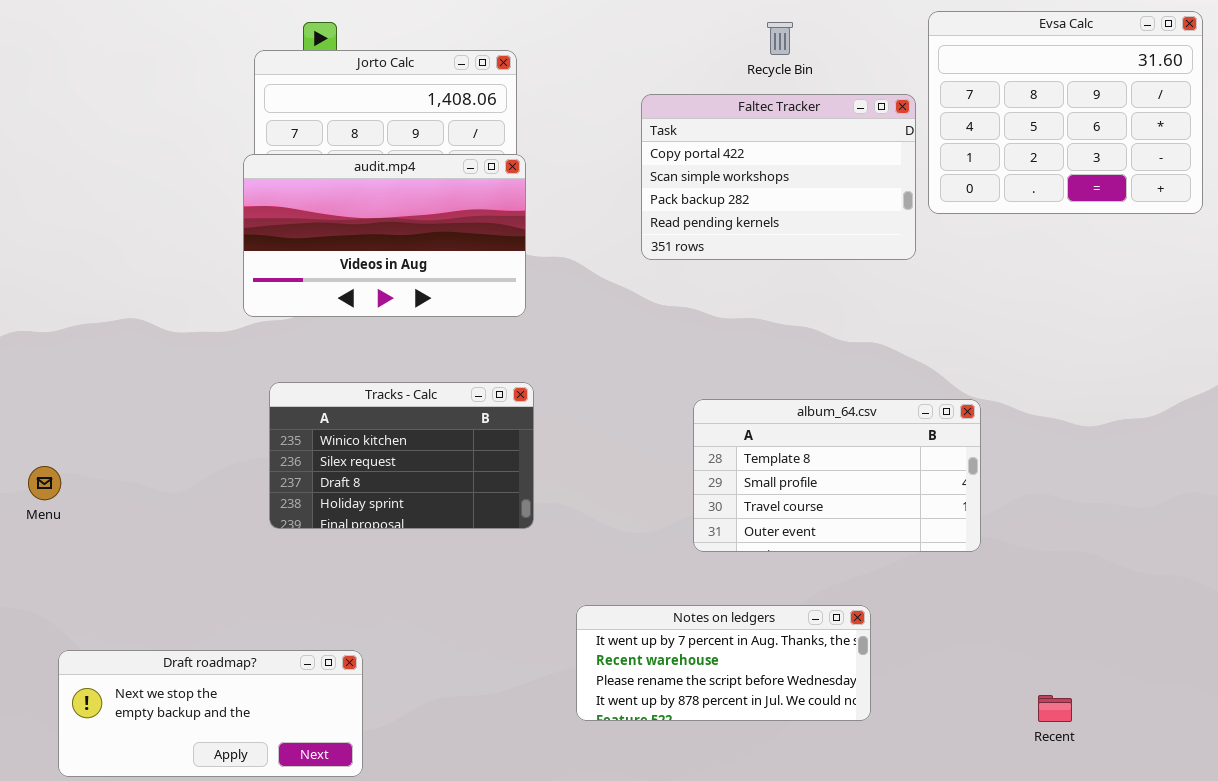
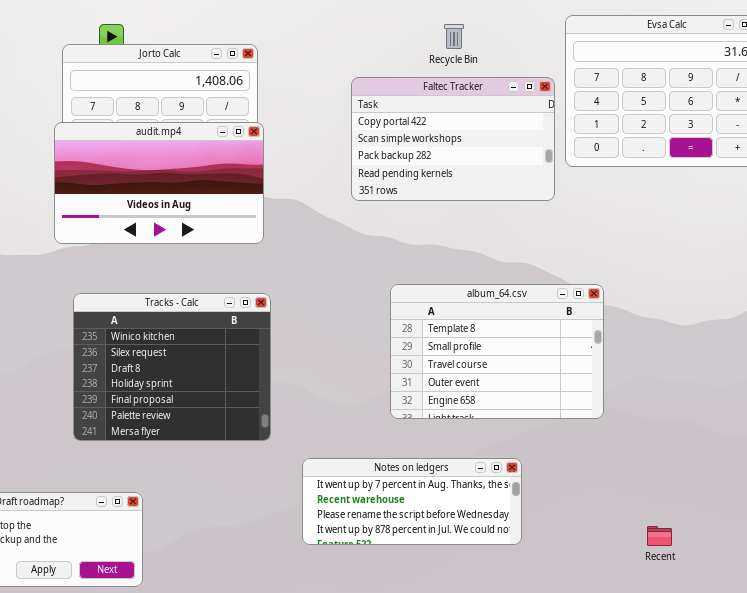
Tracks - Calc: [269,382,534,529] -> [73,293,271,441], resized
album_64.csv: [693,399,981,552] -> [390,284,604,419], resized

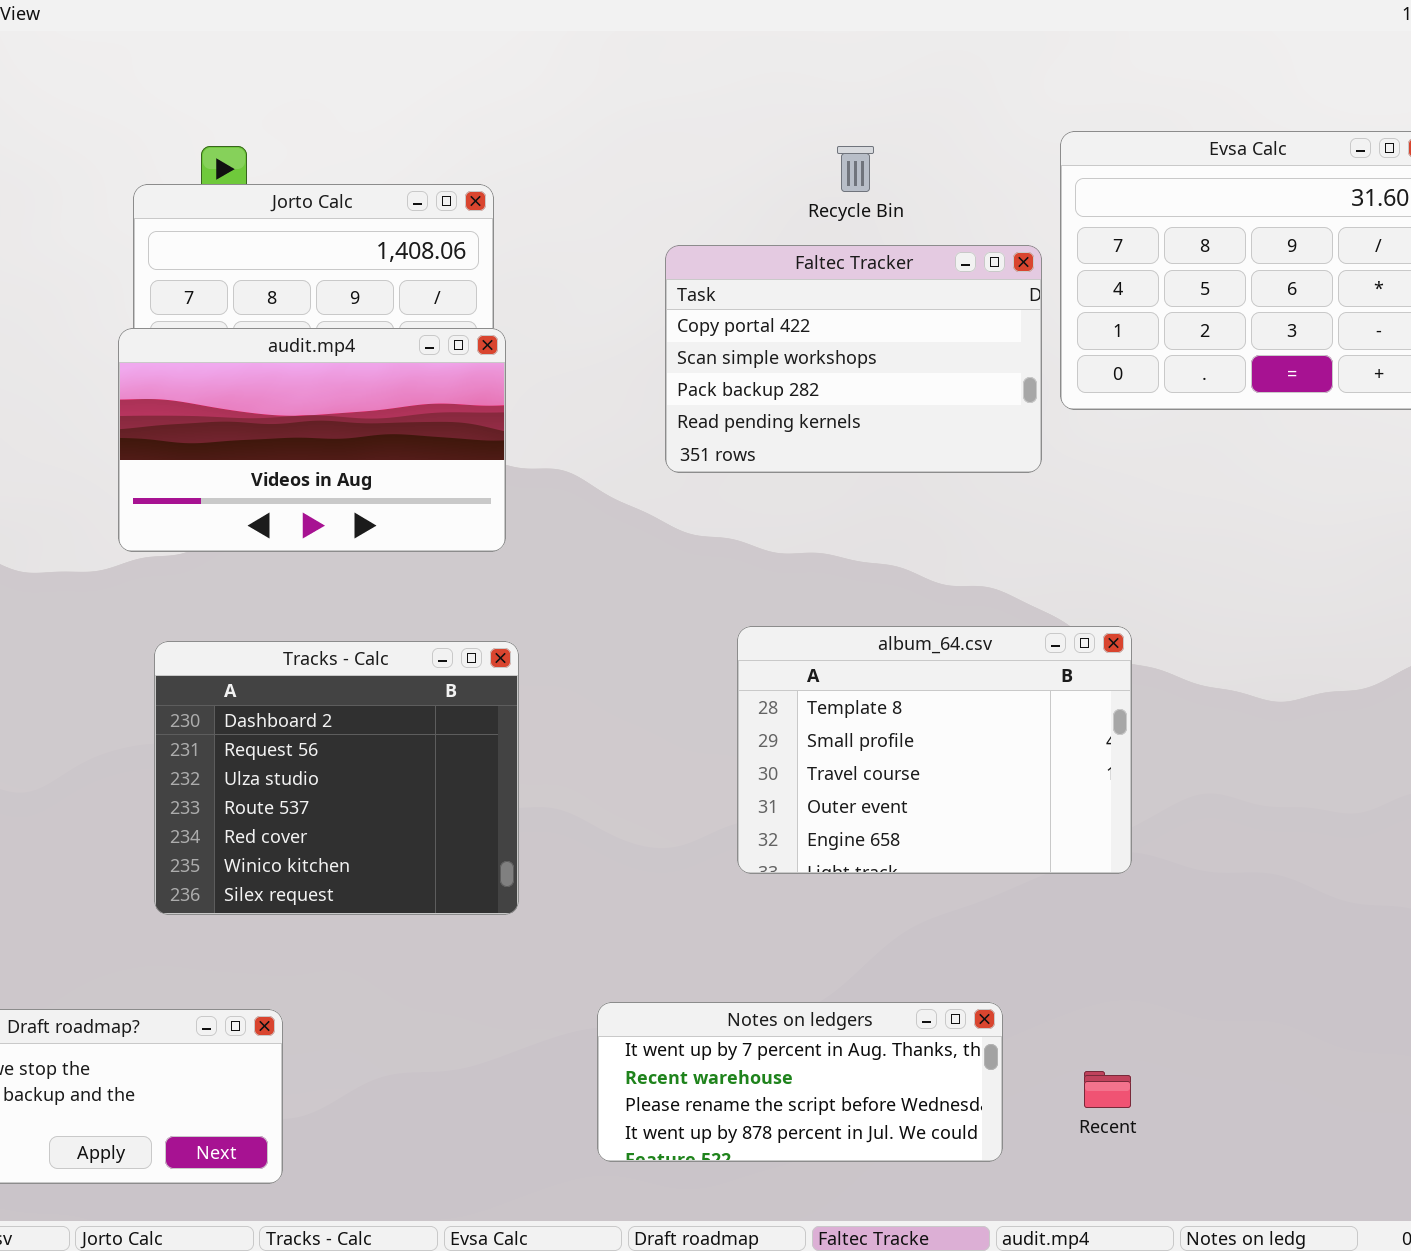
Tracks - Calc: [73,293,271,441] -> [154,641,519,915], scrolled up 5 rows
Notes on ledgers: [302,458,522,545] -> [597,1002,1003,1162], moved
Recent: [647,526,672,546] -> [1084,1071,1131,1108], moved

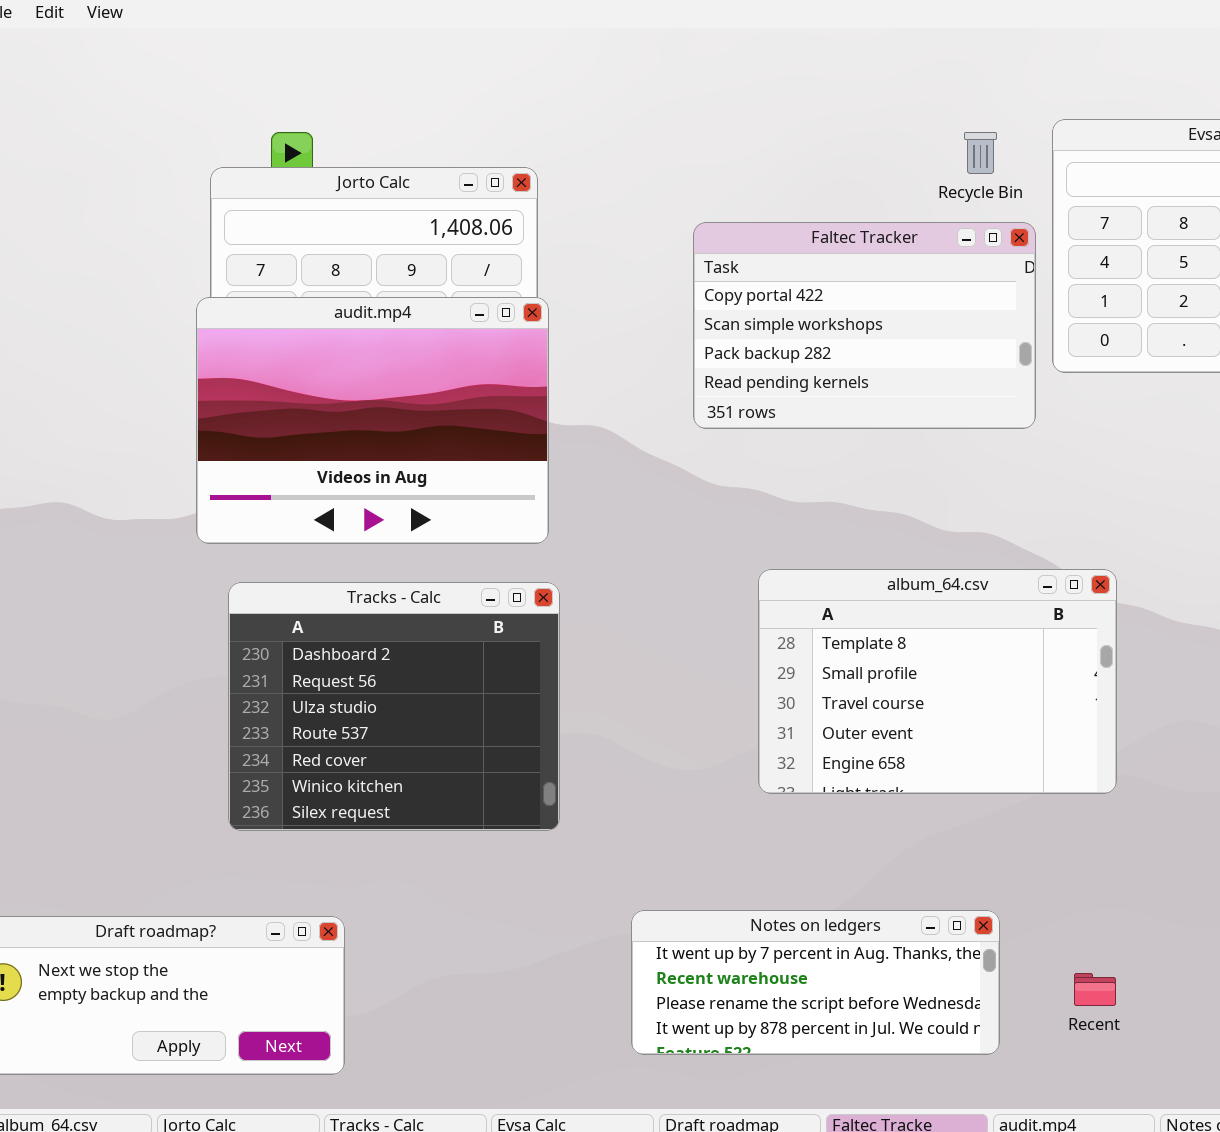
Recycle Bin: [837,146,874,192] -> [964,132,997,174], moved
audit.mp4: [118,328,506,552] -> [196,297,549,544], resized

